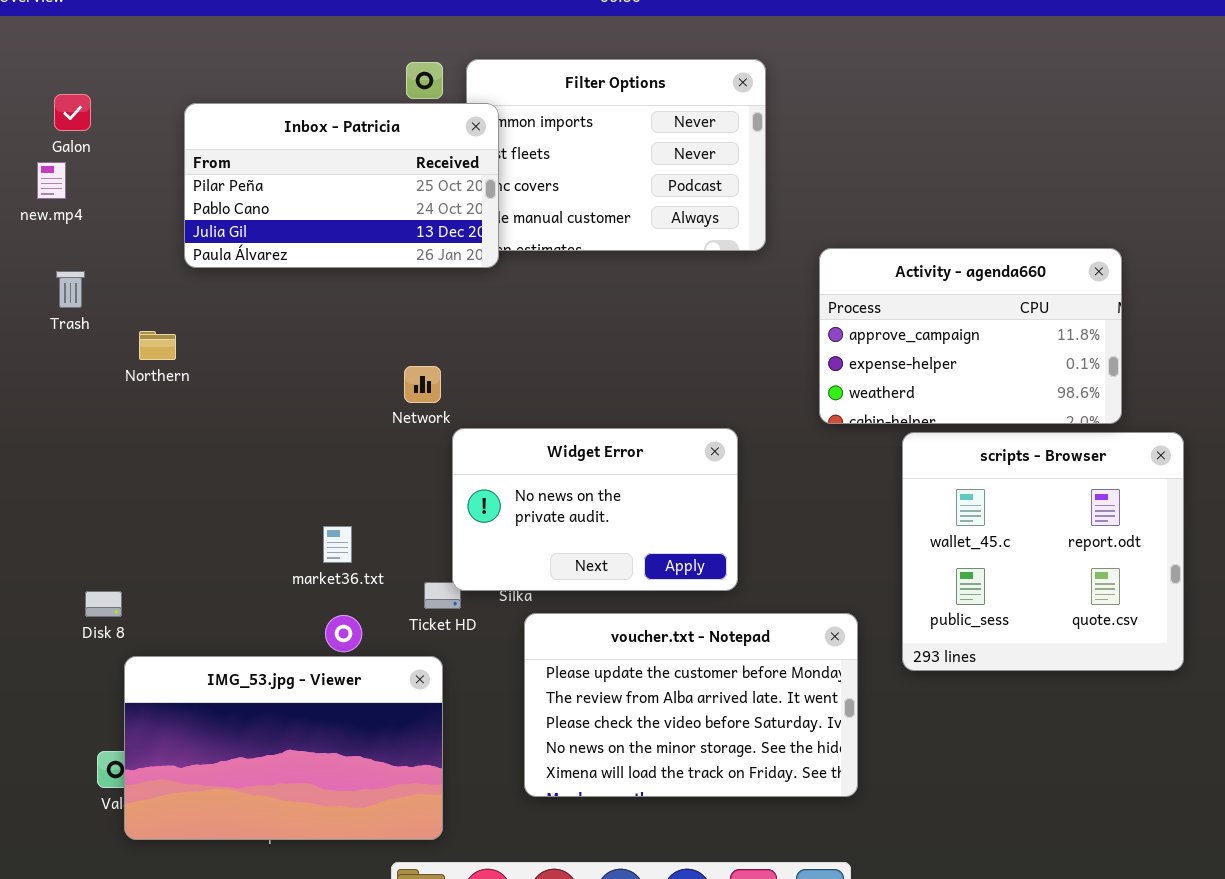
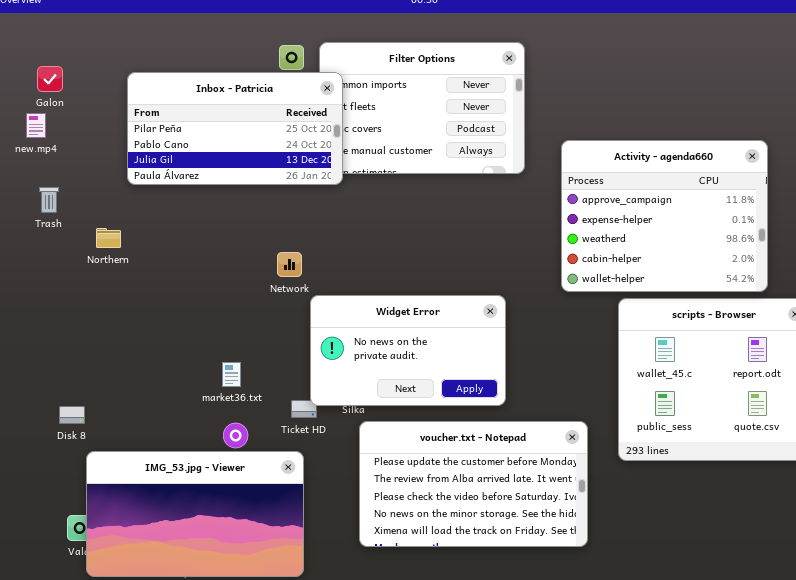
Activity - agenda660: [819,248,1122,424] -> [561,140,768,292], resized

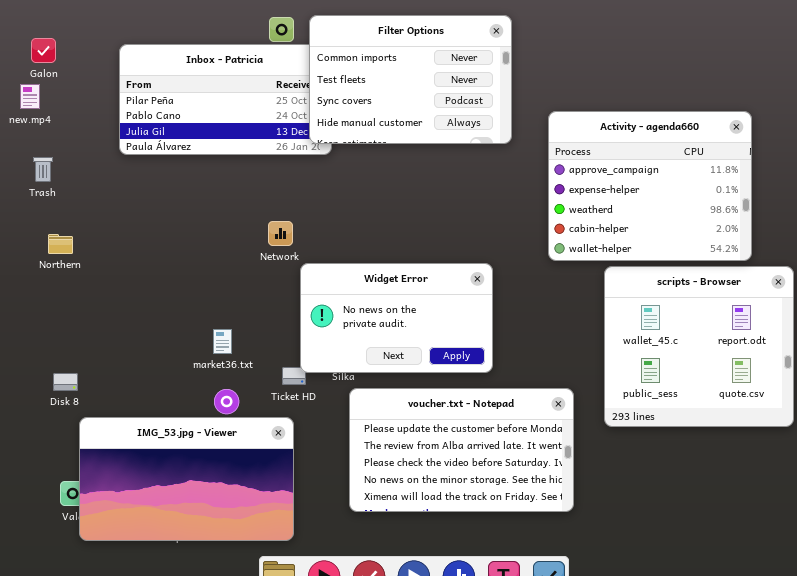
Filter Options: [319,42,525,174] -> [309,15,512,144], raised
Northern: [96,228,121,248] -> [48,234,73,254], moved

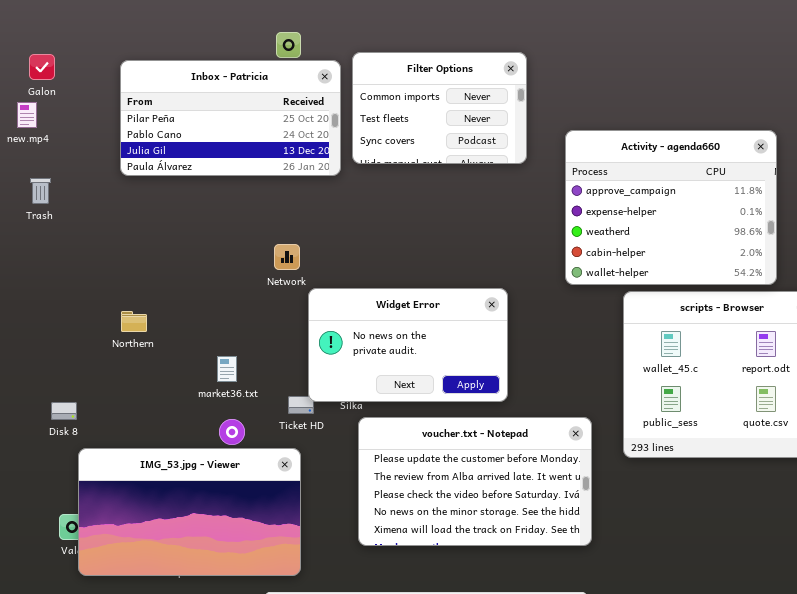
Filter Options: [309,15,512,144] -> [352,52,527,164], resized
Northern: [48,234,73,254] -> [121,311,147,332], moved

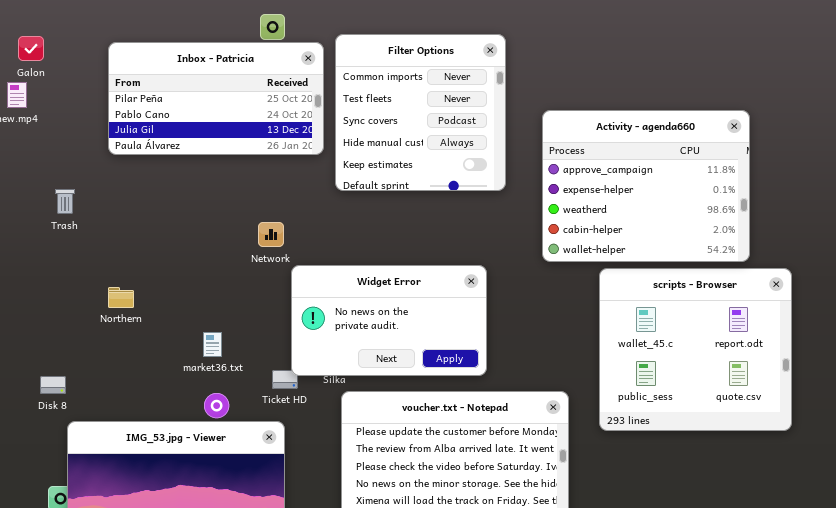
Filter Options: [352,52,527,164] -> [335,34,506,191], resized
Trash: [30,178,51,204] -> [55,189,75,214], moved

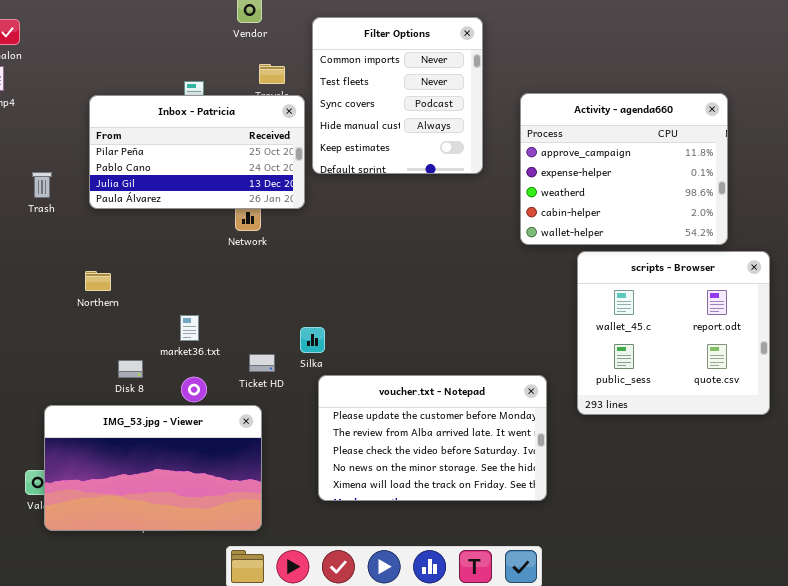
Inbox - Patricia: [108,42,324,155] -> [89,95,305,209], moved
Widget Error: [291,265,487,376] -> none, closed
Disk 8: [40,376,66,394] -> [118,360,143,378], moved

